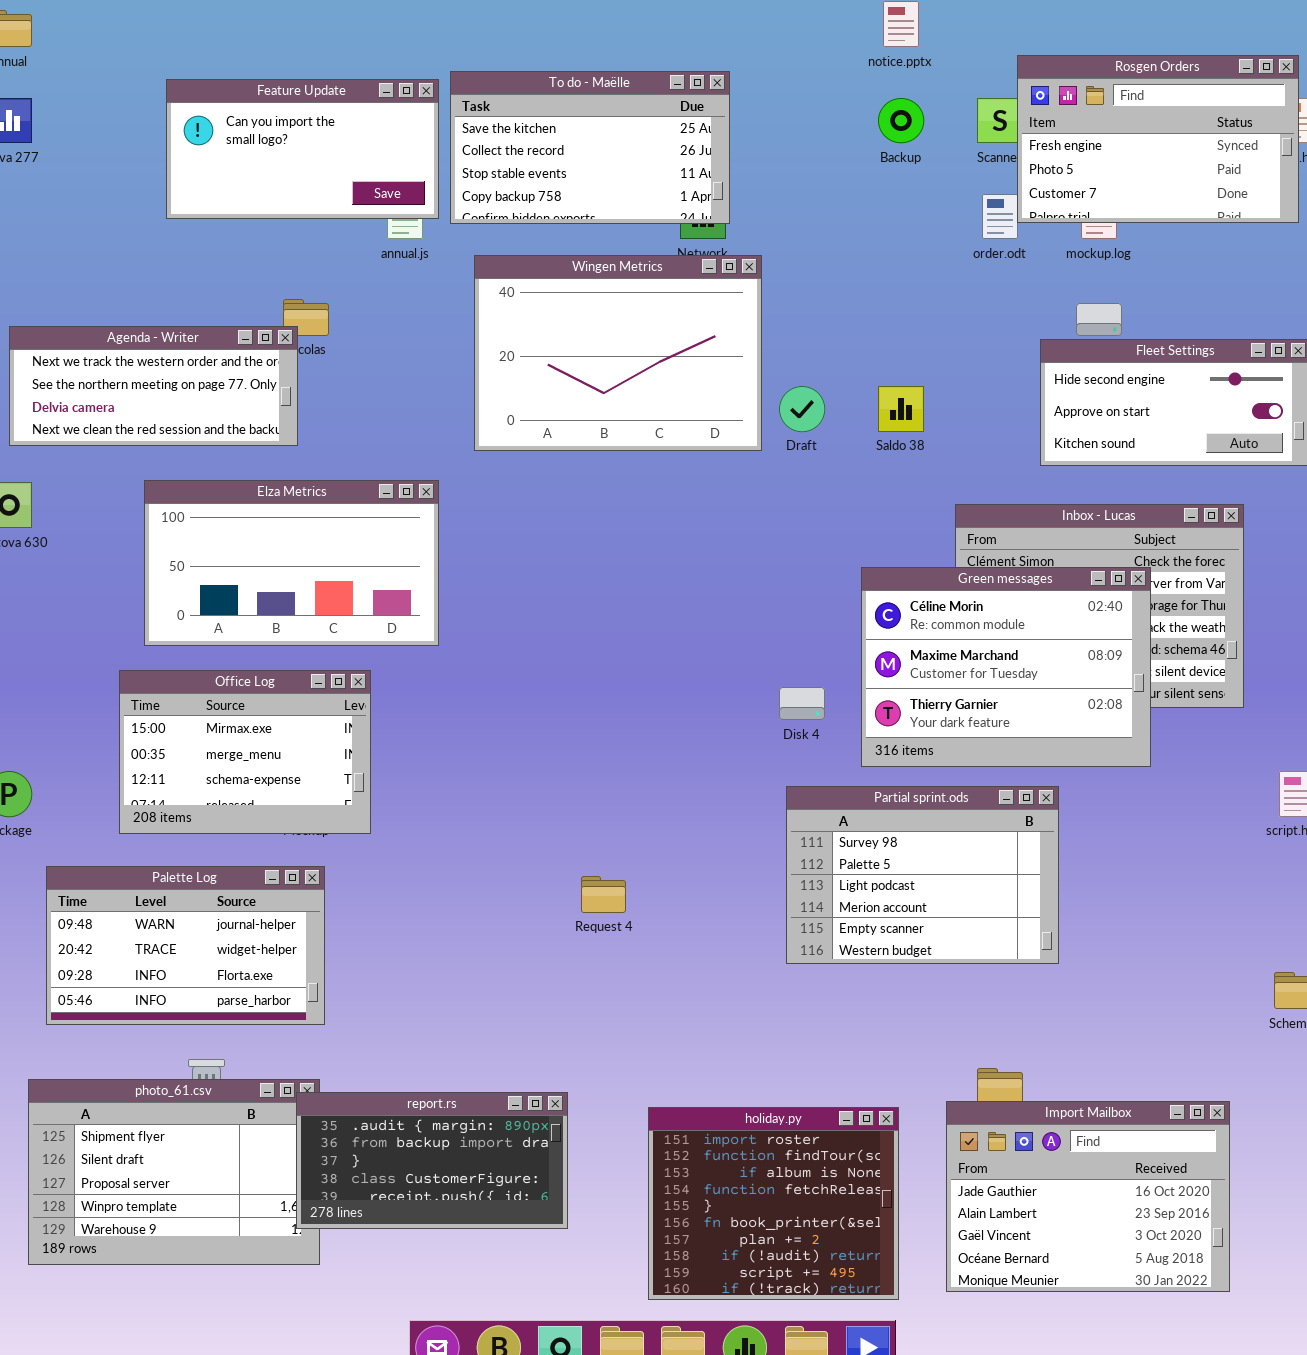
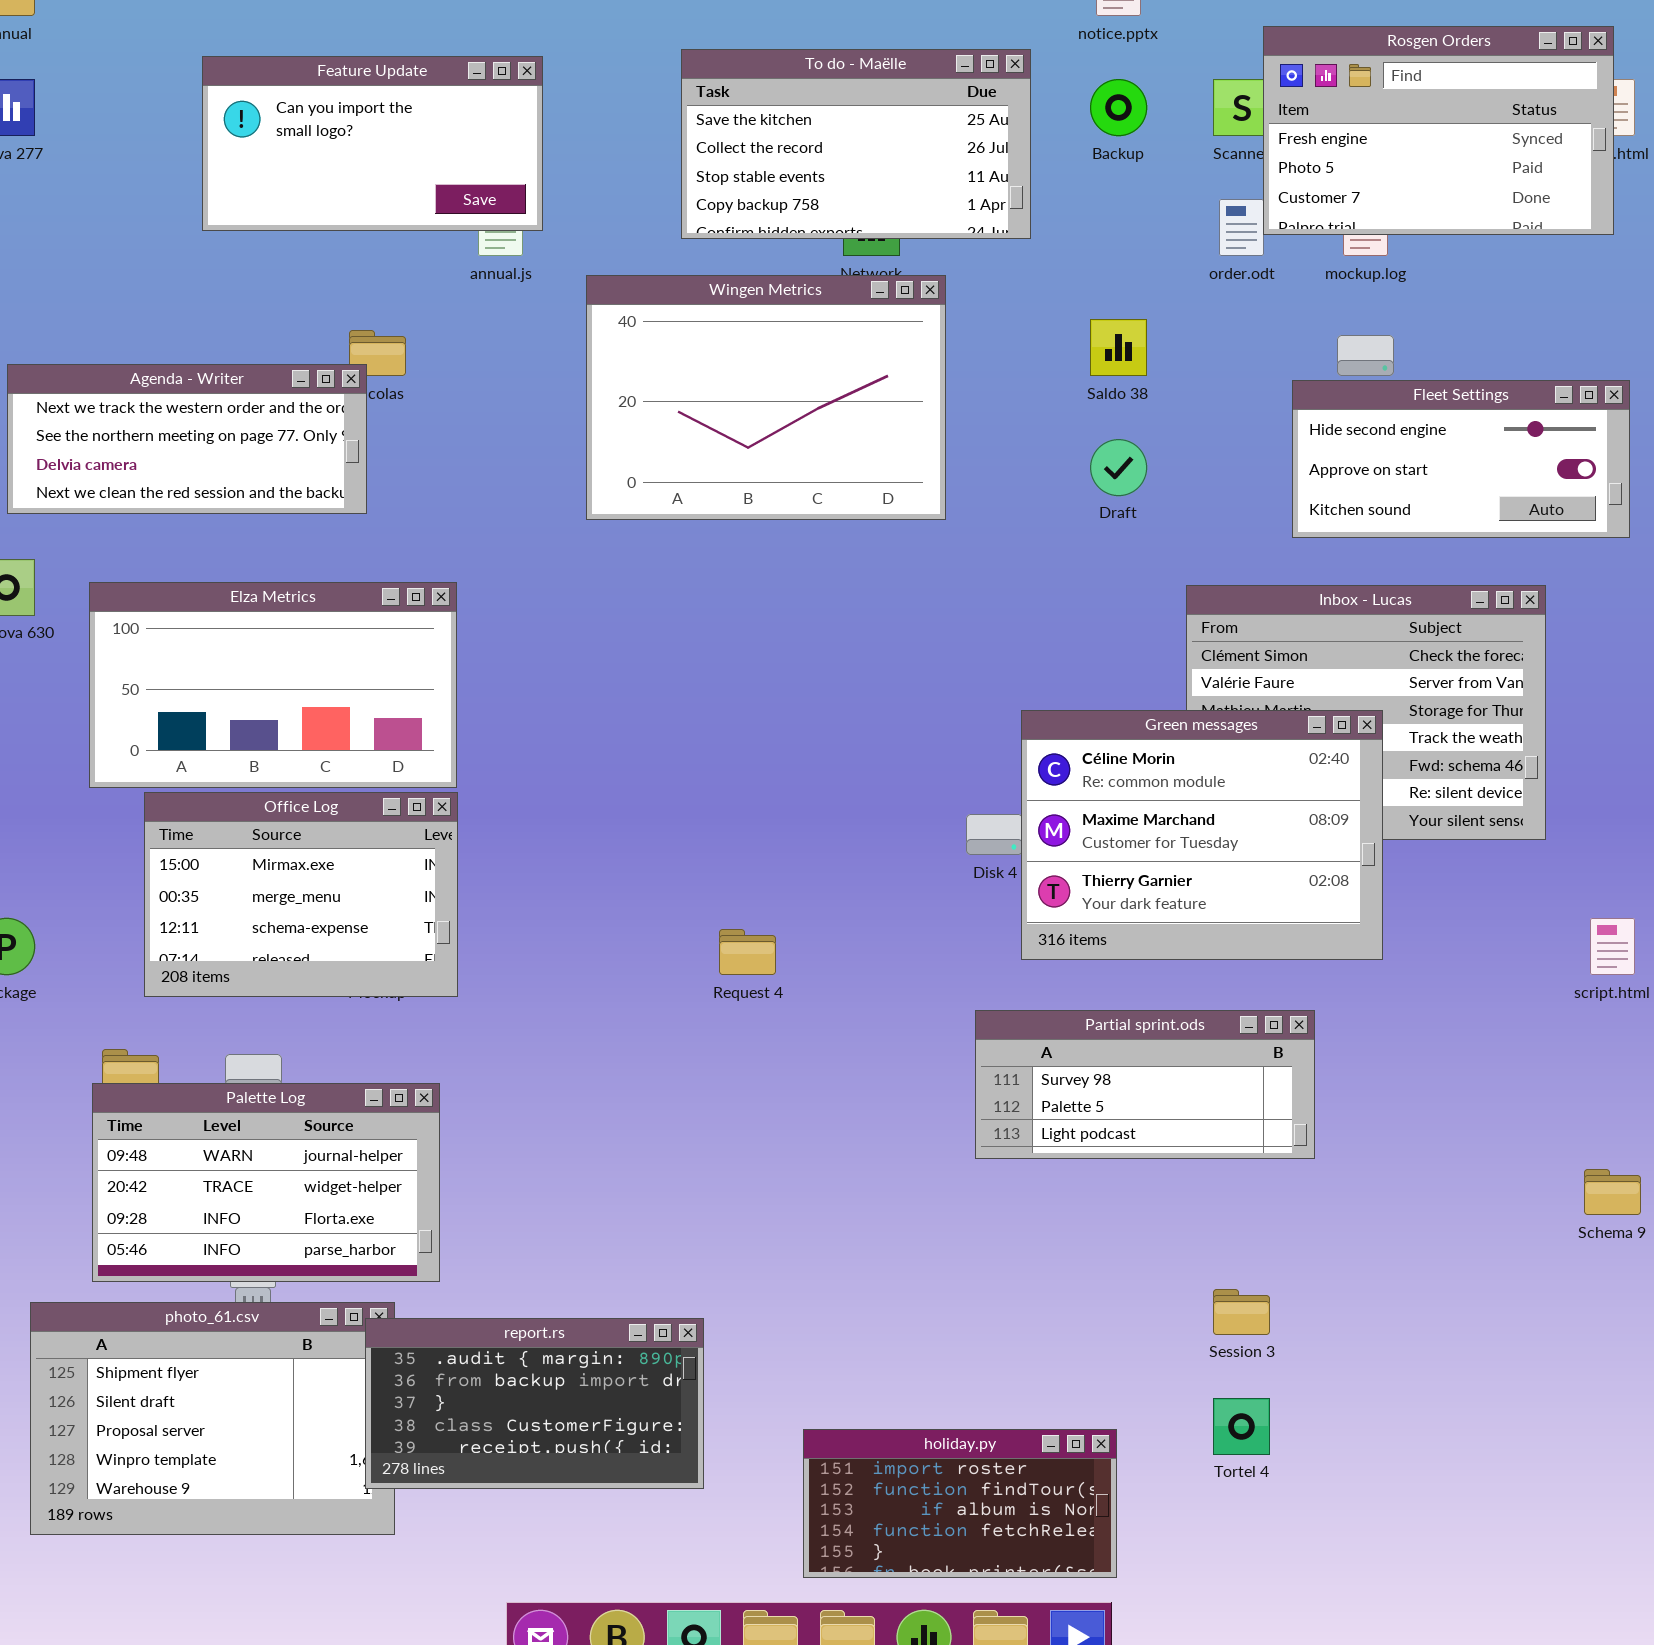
To do - Maëlle: [450,71,730,224] -> [681,49,1031,239], moved
Draft: [779,386,825,432] -> [1090,439,1147,496], moved
Saldo 38: [878,386,924,432] -> [1090,319,1147,376], moved
Elza Metrics: [144,480,439,646] -> [89,582,457,788], moved
Green messages: [861,567,1151,767] -> [1021,710,1383,960], moved
Partial sprint.ods: [786,786,1059,964] -> [975,1010,1315,1159], resized
Palette Log: [46,866,325,1025] -> [92,1083,440,1282], moved
Request 4: [581,876,626,913] -> [719,929,776,975], moved
Import Mailbox: [946,1101,1230,1292] -> none, closed
holiday.py: [648,1107,899,1300] -> [803,1429,1117,1578], resized

